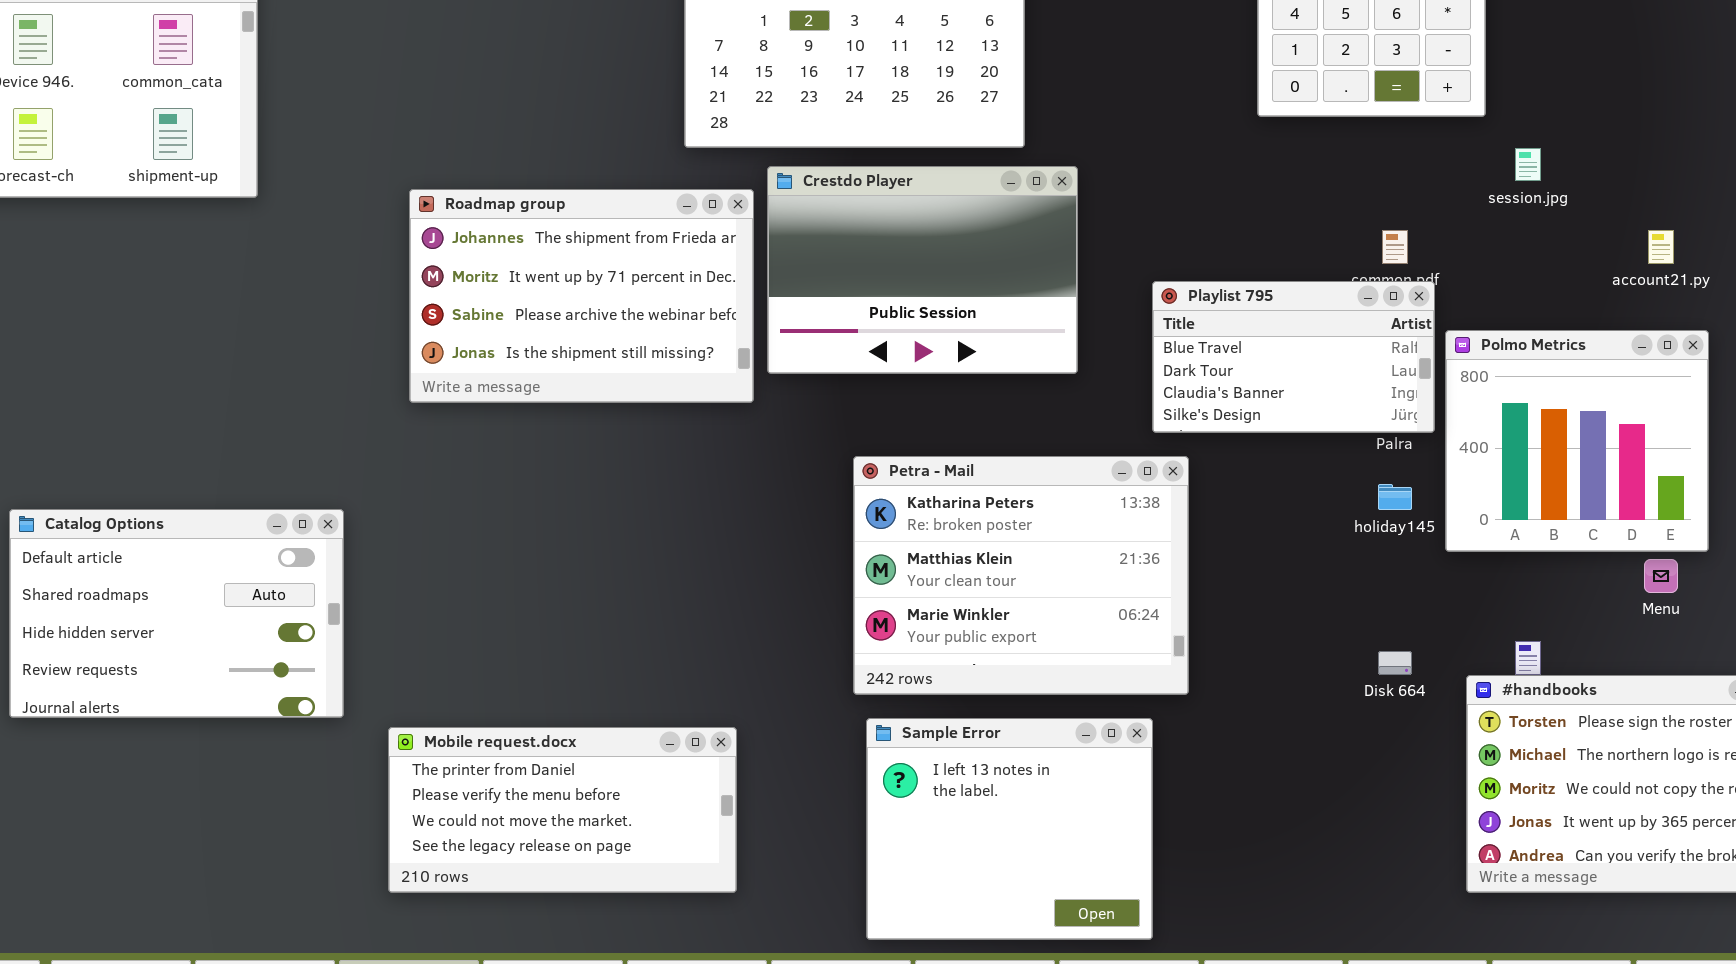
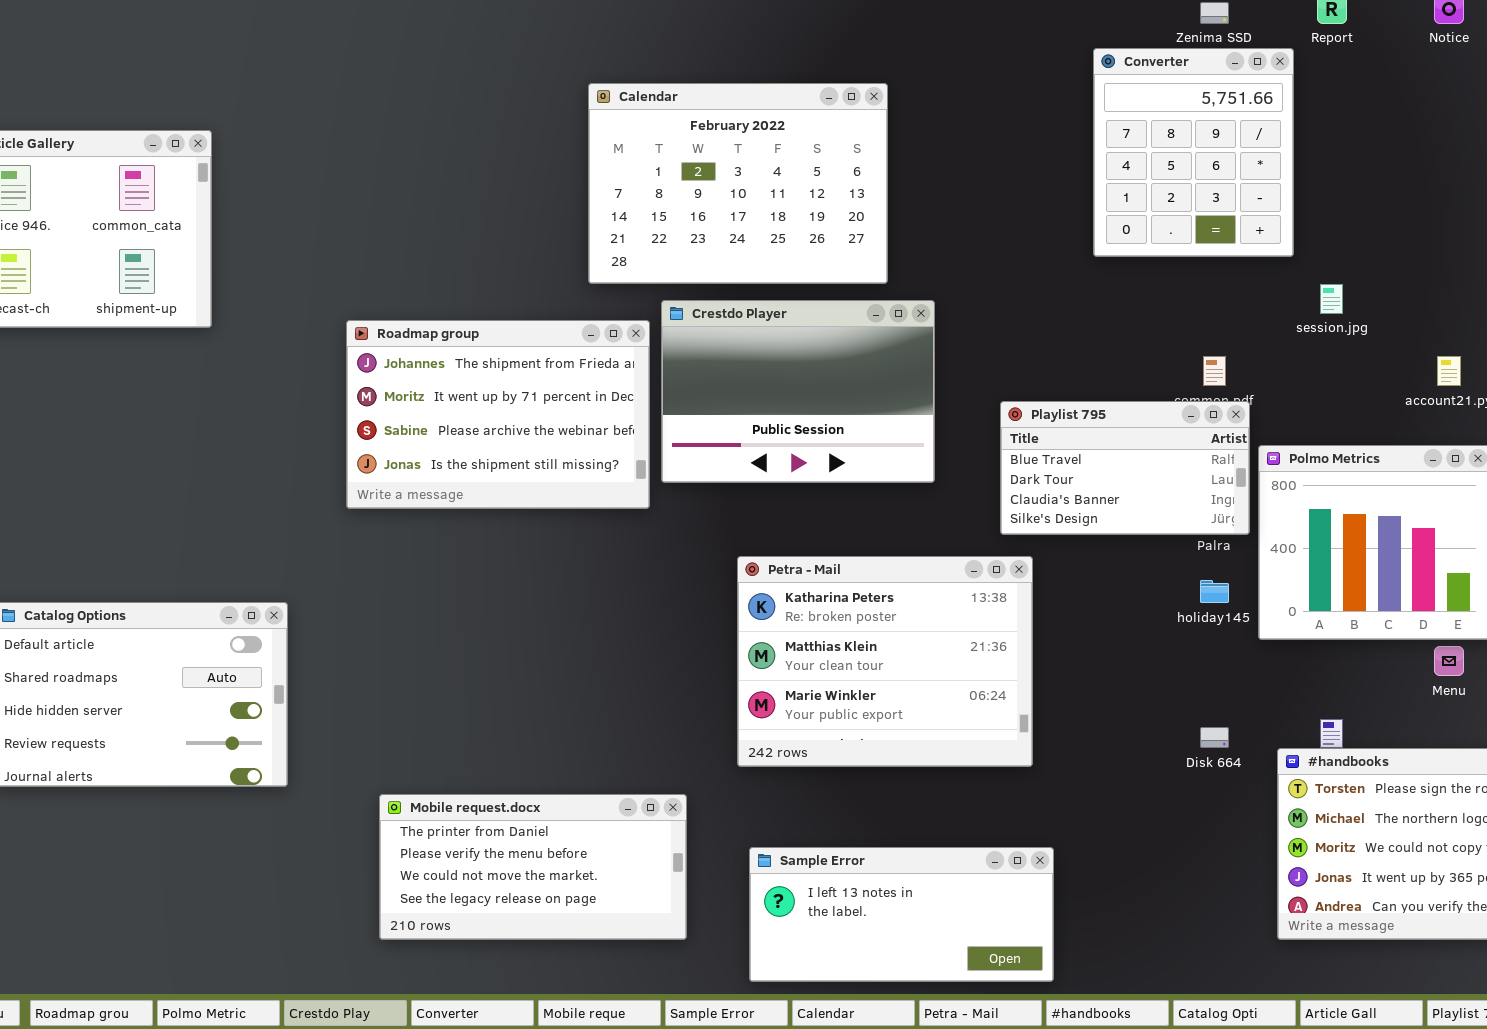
Sample Error: [866,718,1153,940] -> [749,847,1054,982], resized
Mobile request.docx: [388,727,737,893] -> [379,794,687,940], moved

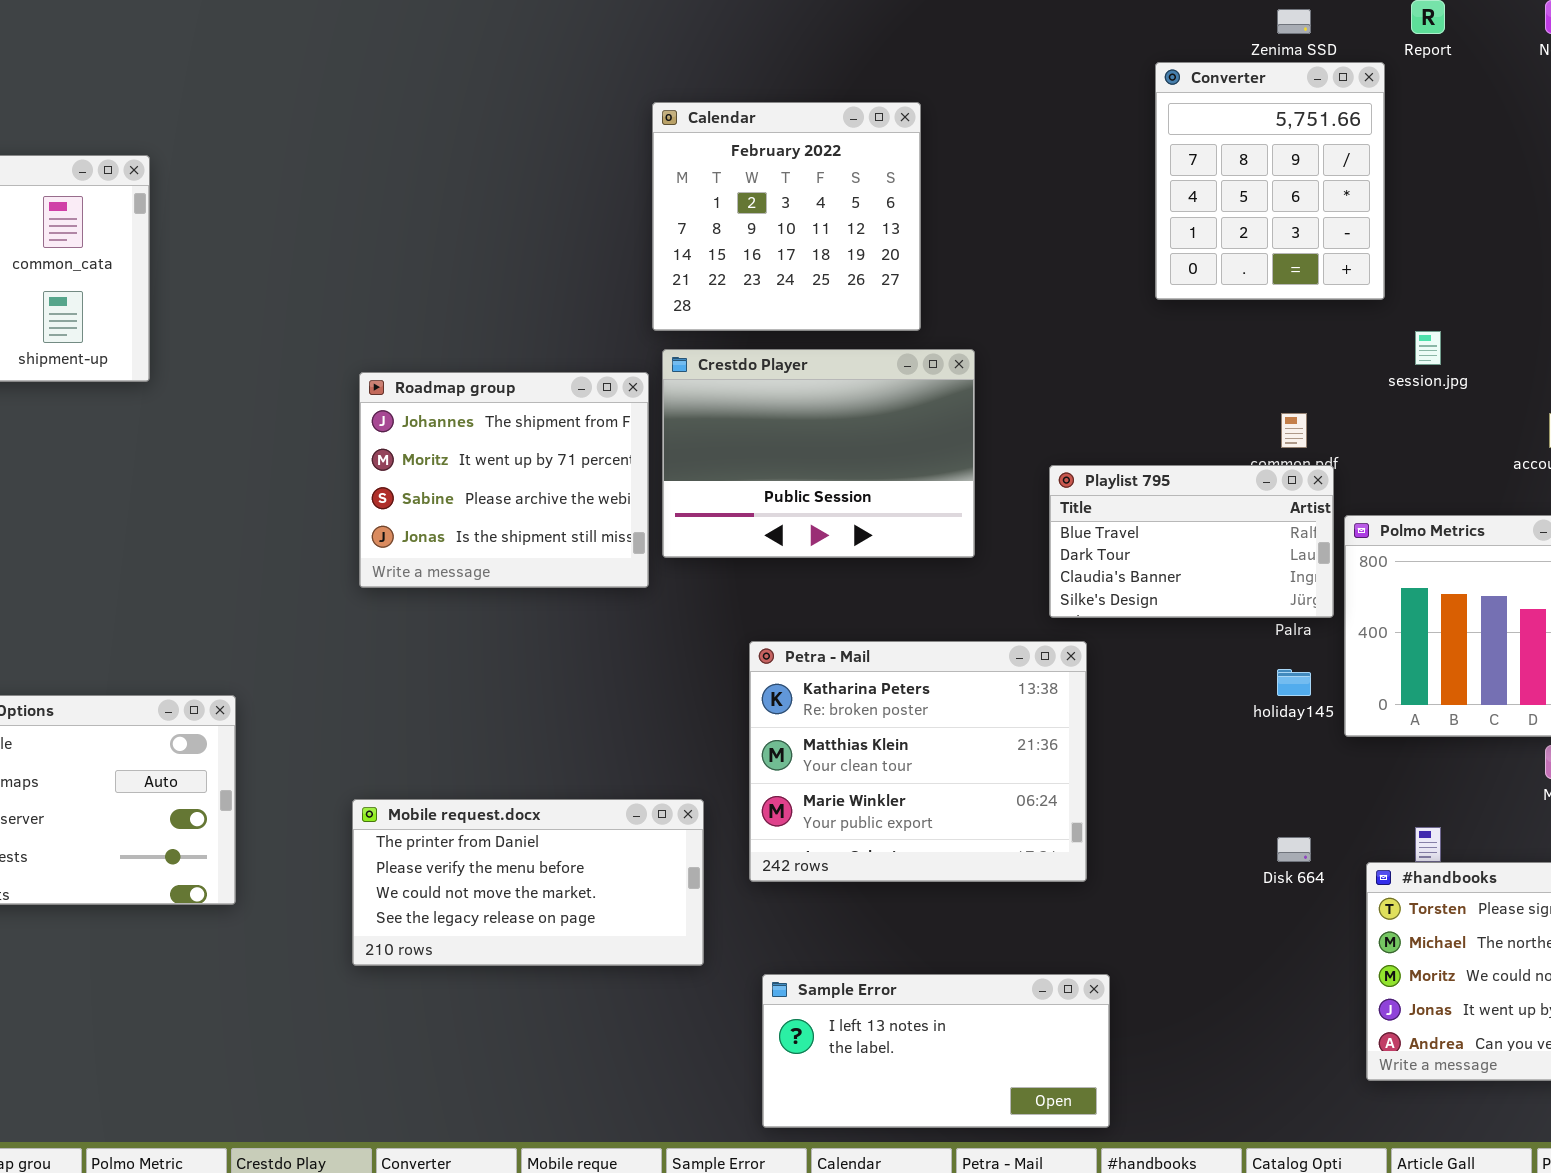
Calendar: [588,83,888,284] -> [652,102,921,331], resized
Roadmap group: [346,320,650,509] -> [359,372,649,588], resized
Mobile request.docx: [379,794,687,940] -> [352,799,704,966], moved

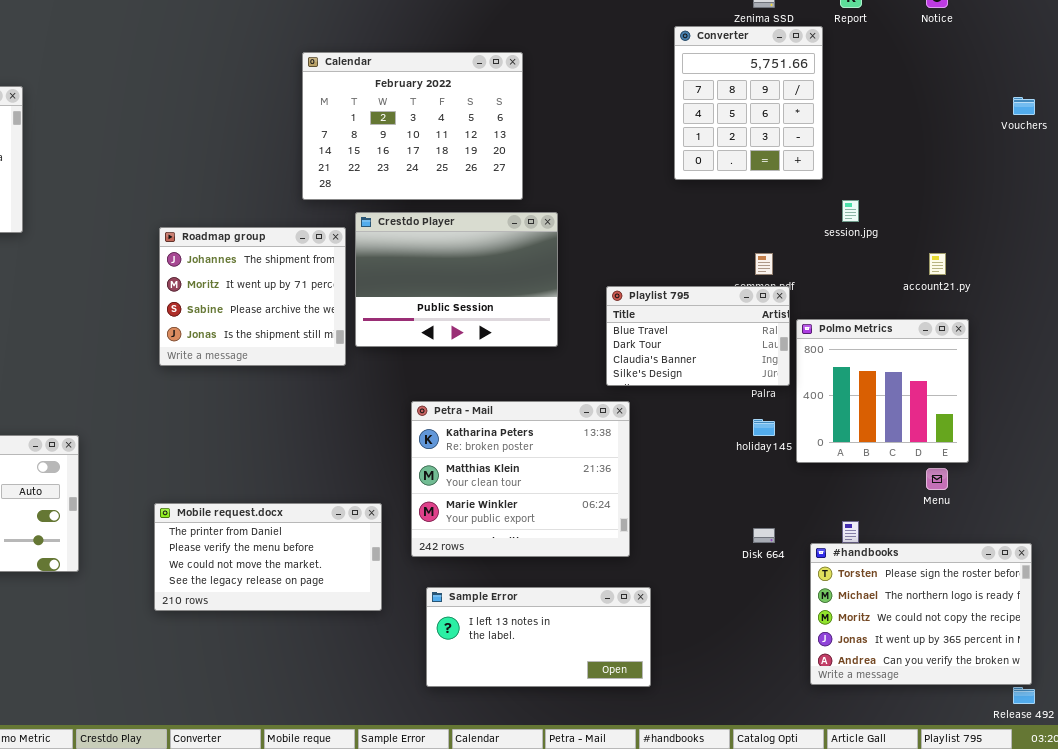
Calendar: [652,102,921,331] -> [302,52,523,200], resized
Sample Error: [762,974,1110,1128] -> [426,587,651,687], moved

